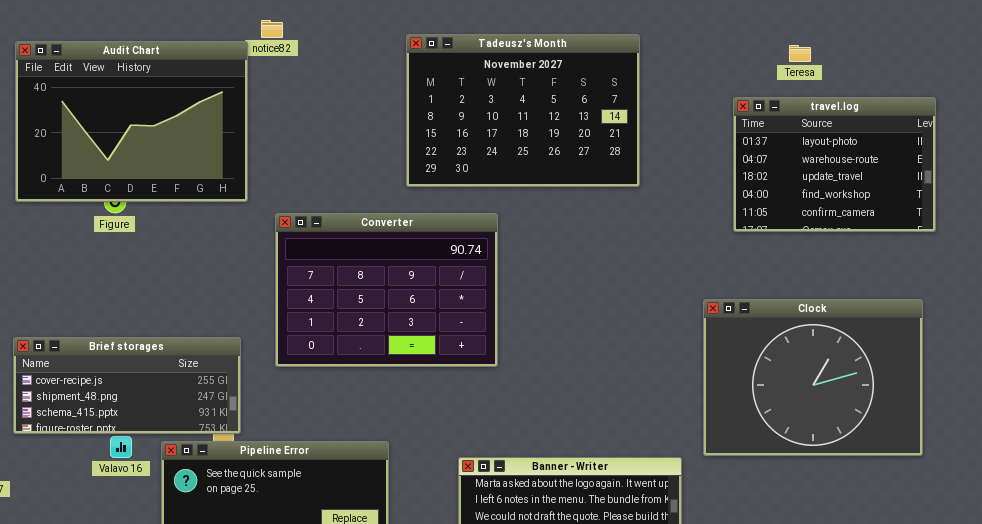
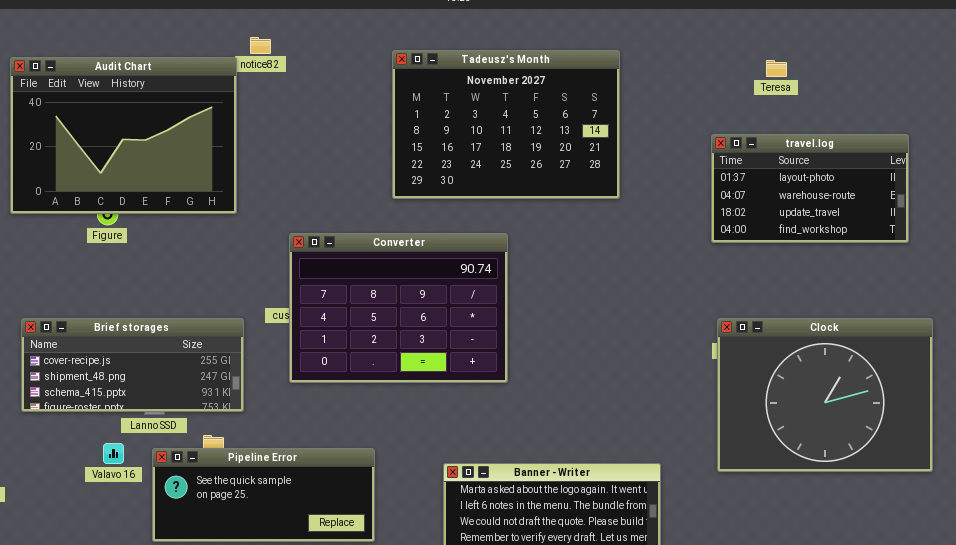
travel.log: [733,97,936,232] -> [711,134,909,243], resized
Converter: [275,213,498,367] -> [289,233,508,383], moved
Clock: [703,299,923,456] -> [717,318,933,472], moved
Brief storages: [13,337,241,434] -> [21,318,244,412], moved

